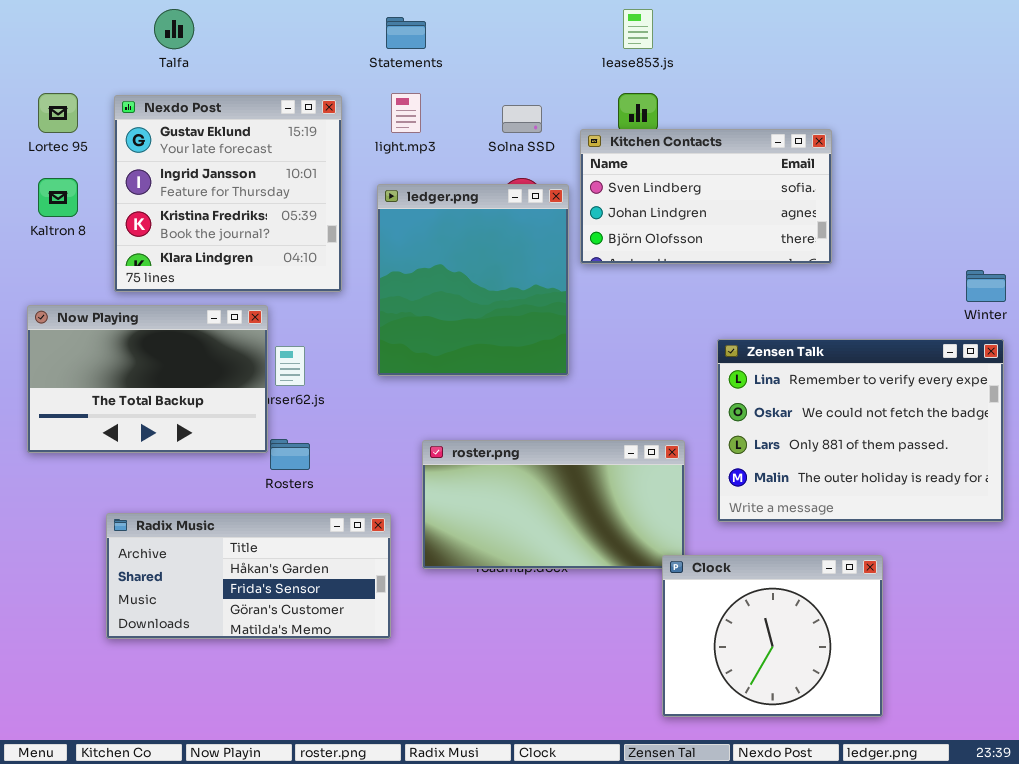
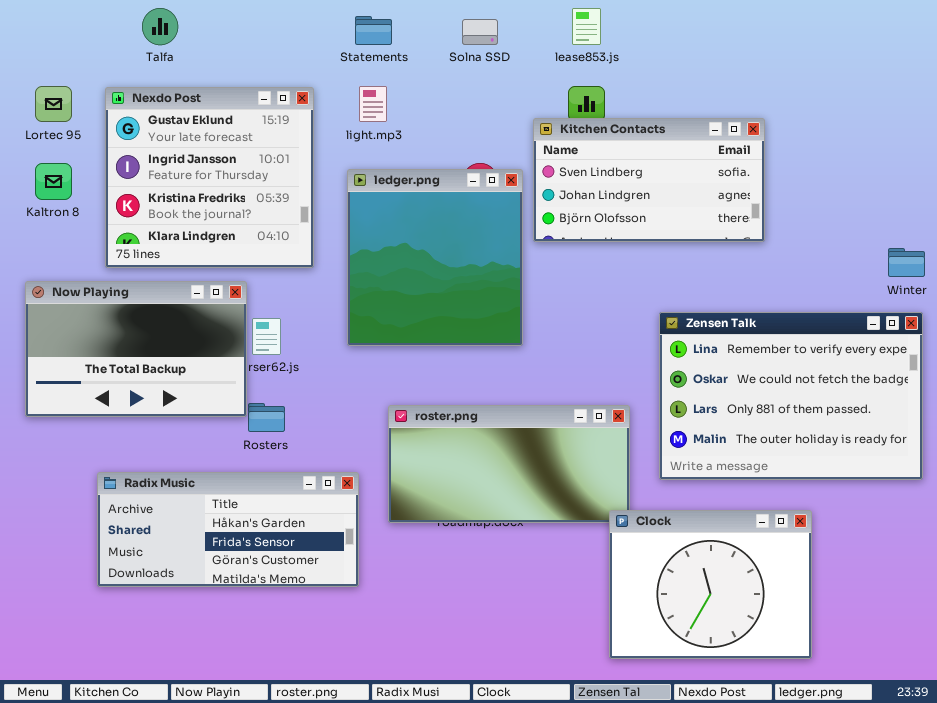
Solna SSD: [502,105,542,133] -> [462,19,498,45], moved

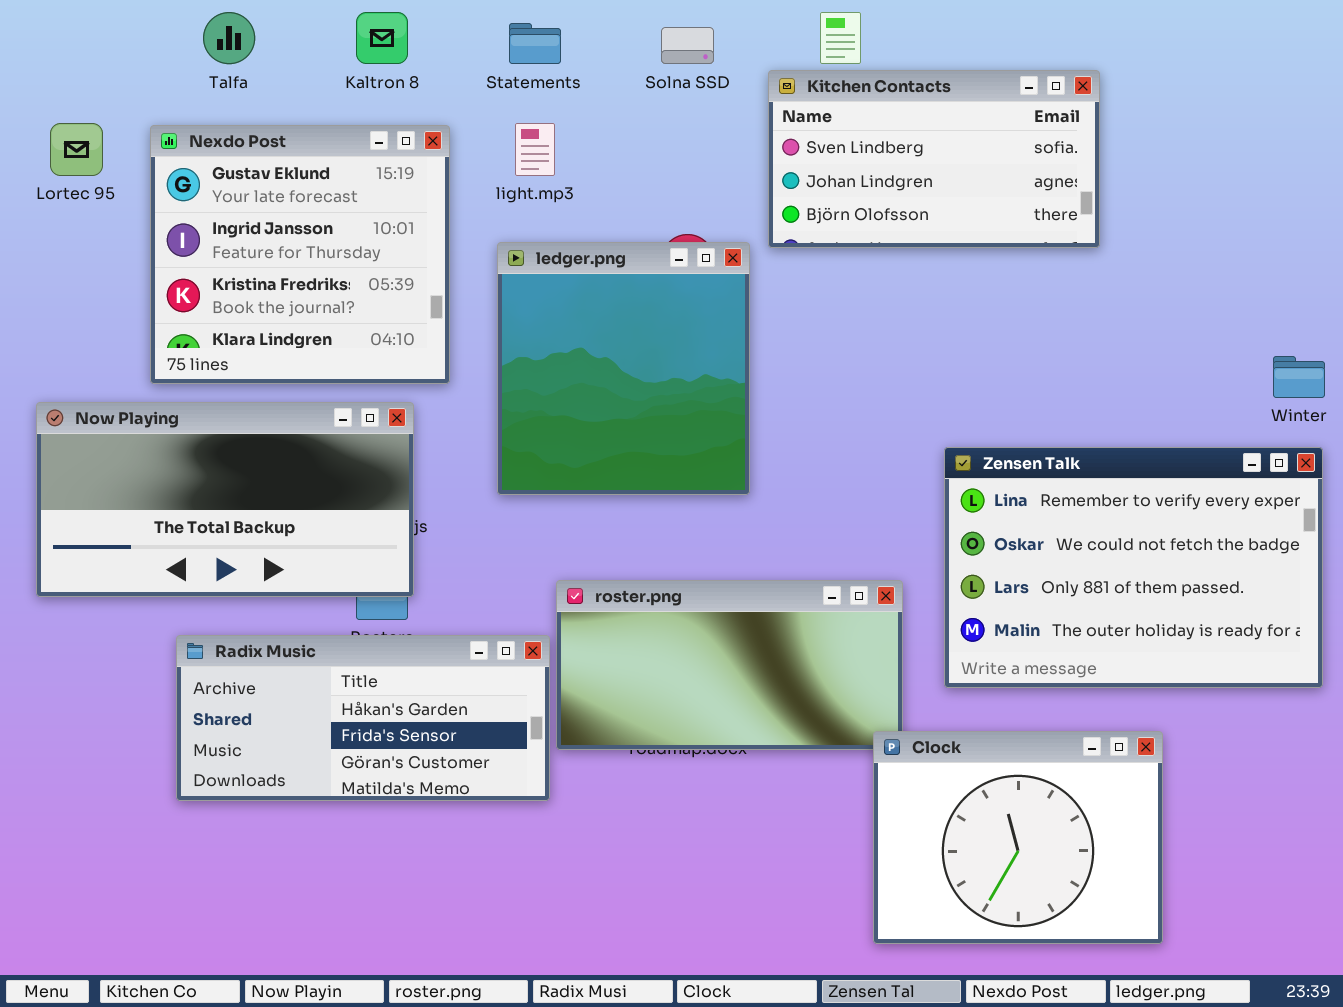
Kitchen Contacts: [533,118,765,242] -> [768,70,1100,248], moved
Kaltron 8: [35,163,72,200] -> [356,12,408,64], moved
Now Playing: [25,281,247,417] -> [36,402,414,597], resized
Radix Music: [97,472,359,587] -> [176,635,550,801], moved

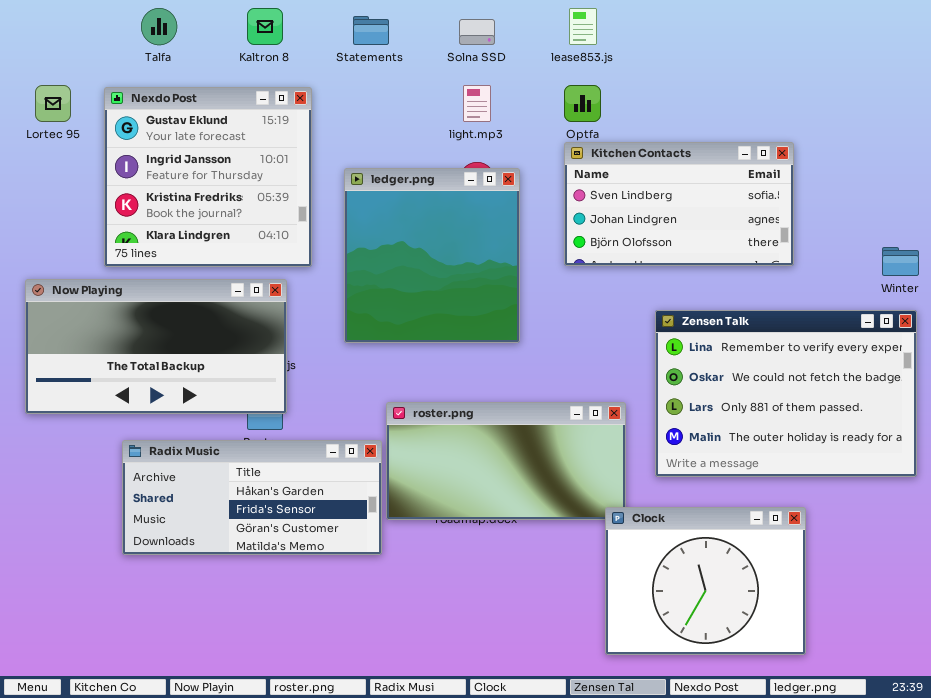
Kitchen Contacts: [768,70,1100,248] -> [564,142,794,266], moved
light.mp3: [515,123,555,176] -> [463,85,491,122], moved

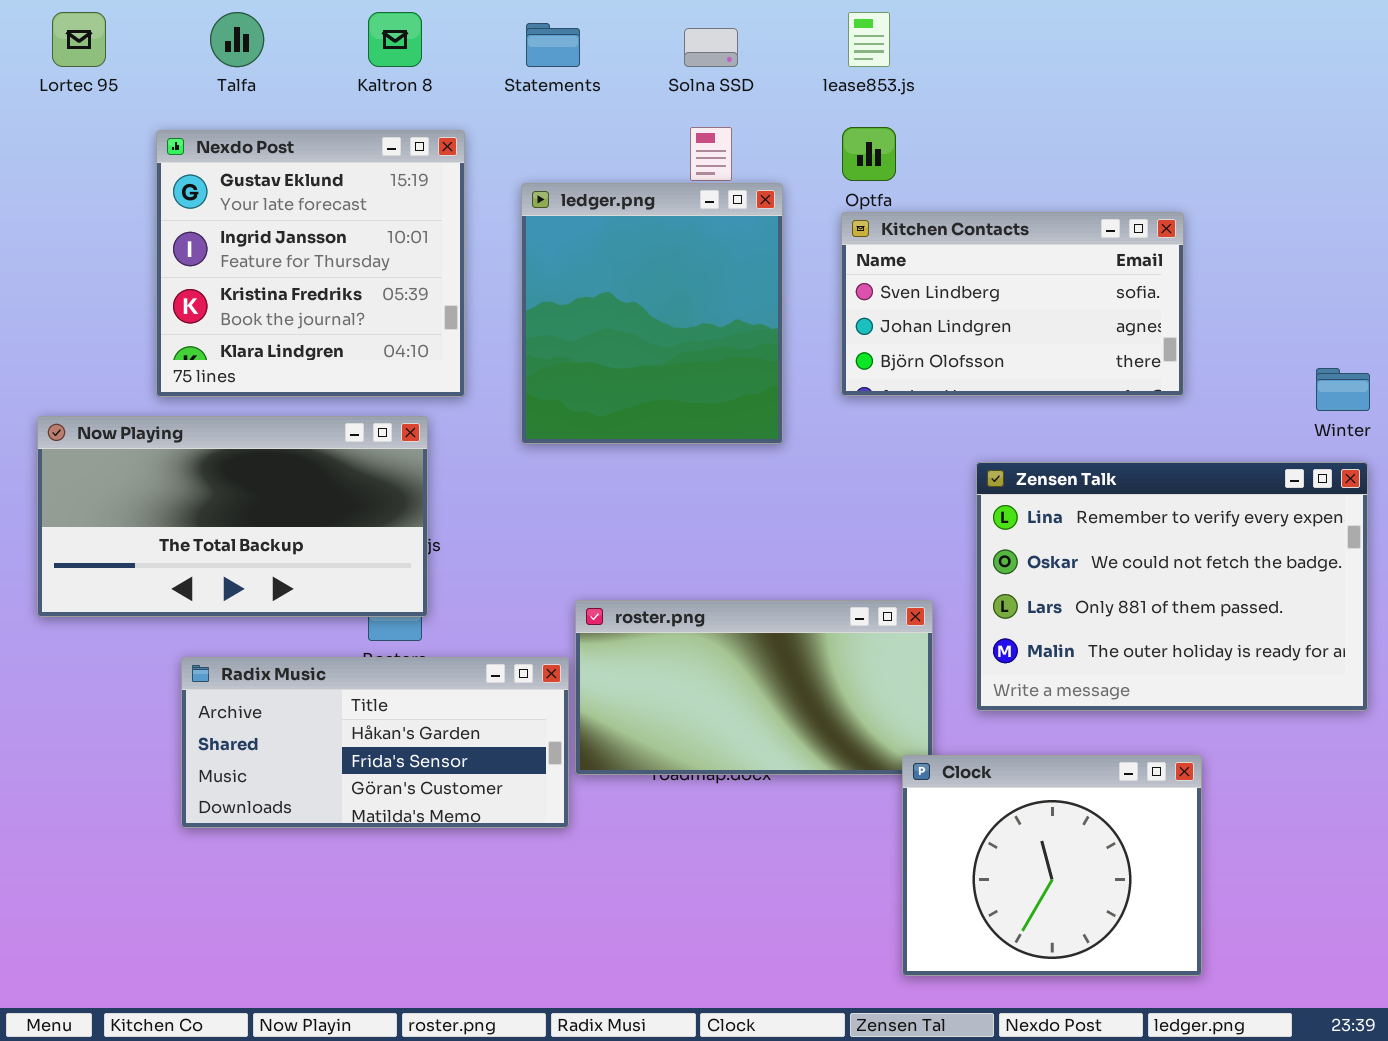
Lortec 95: [35,85,71,122] -> [52,12,106,67], moved
ledger.png: [344,168,520,343] -> [521,183,783,444], moved

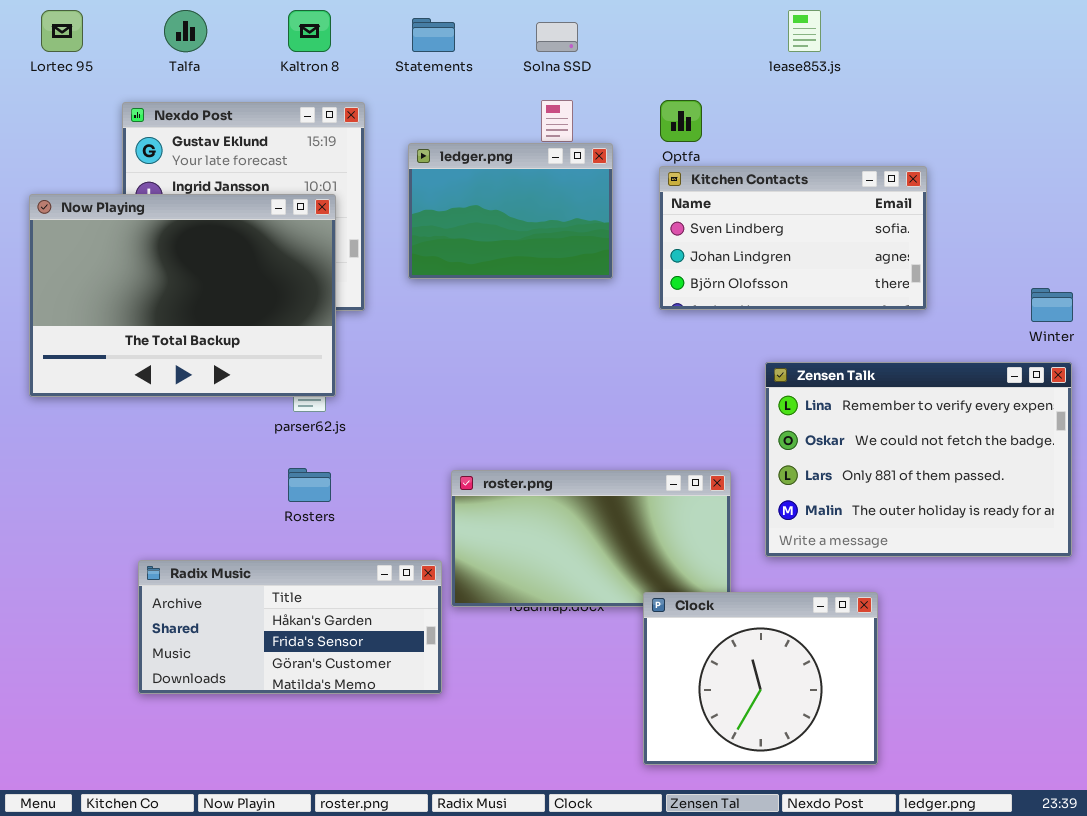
lease853.js: [848,12,890,67] -> [788,10,821,52], moved
ledger.png: [521,183,783,444] -> [408,143,613,279], resized
Now Playing: [37,416,428,617] -> [29,194,336,397], moved, resized
Radix Music: [181,657,569,828] -> [138,560,442,694], moved
Clock: [902,755,1202,976] -> [643,592,878,765], moved

